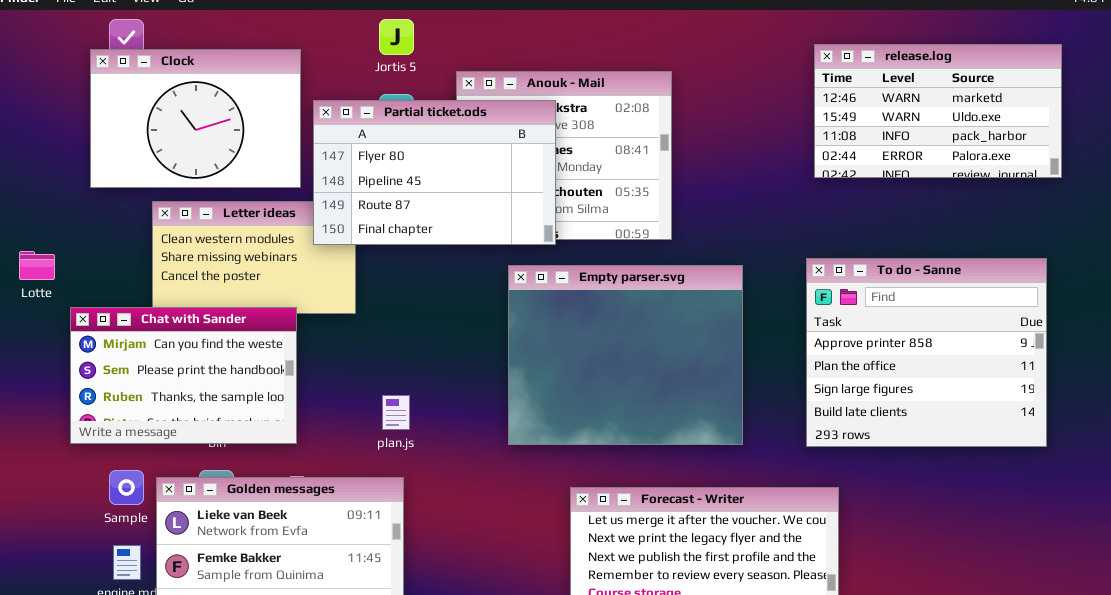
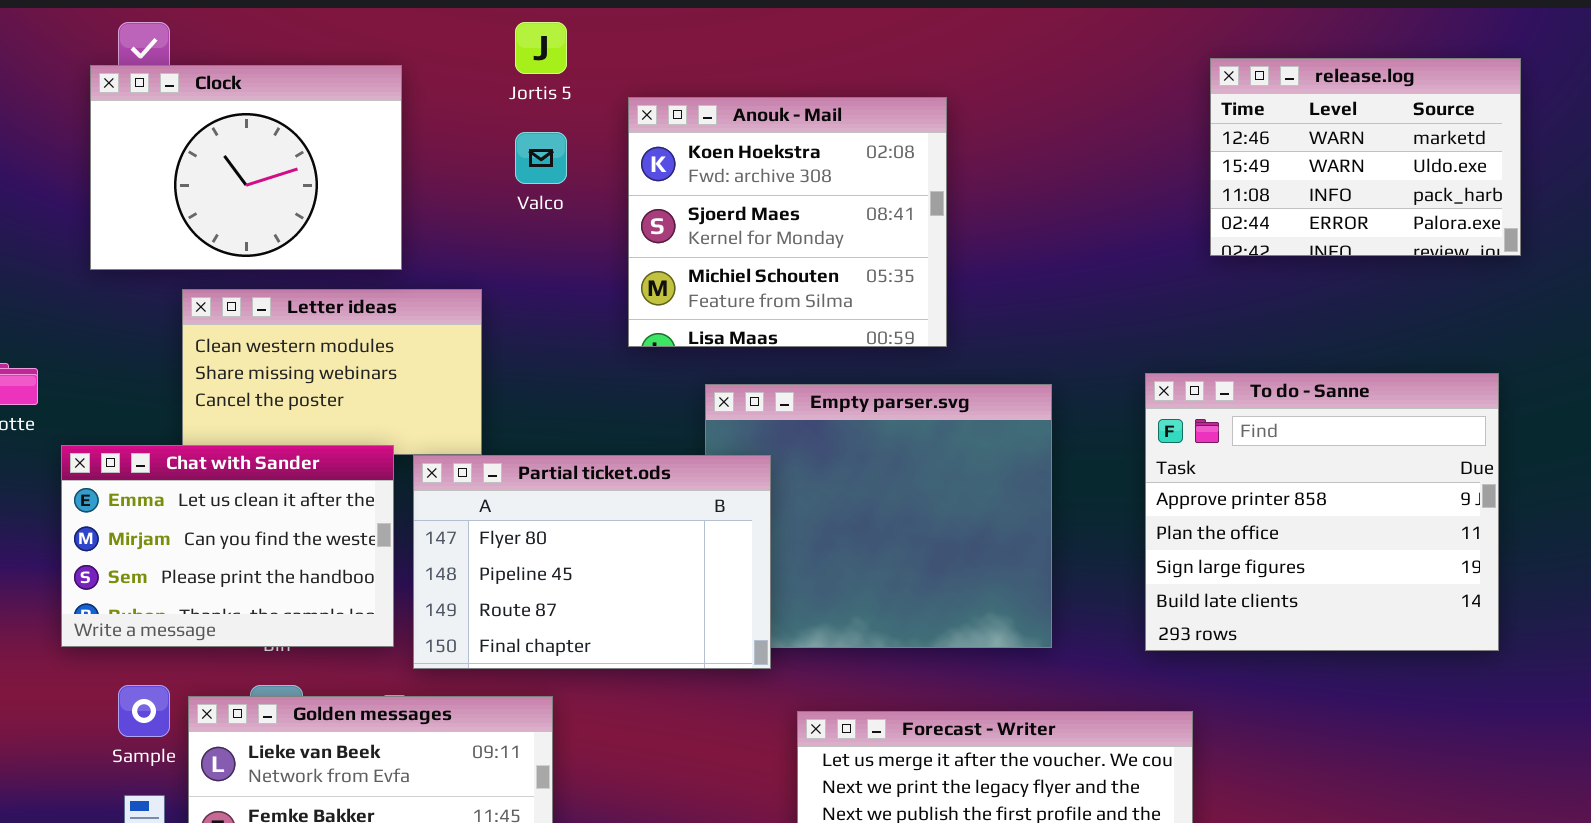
release.log: [814,44,1062,178] -> [1210,58,1521,256], resized
Partial ticket.ods: [313,100,556,245] -> [413,455,771,669], moved
Chat with Sander: [70,307,297,444] -> [61,445,394,647], scrolled up 1 row

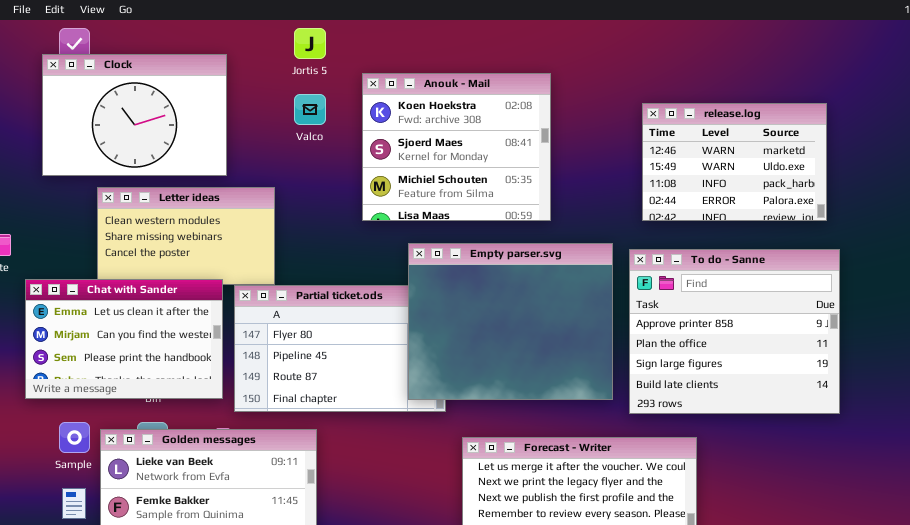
release.log: [1210,58,1521,256] -> [642,103,827,221], moved
To do - Sanne: [1145,373,1499,651] -> [629,249,840,414], moved
Empty parser.svg: [705,384,1052,648] -> [408,243,613,400], raised

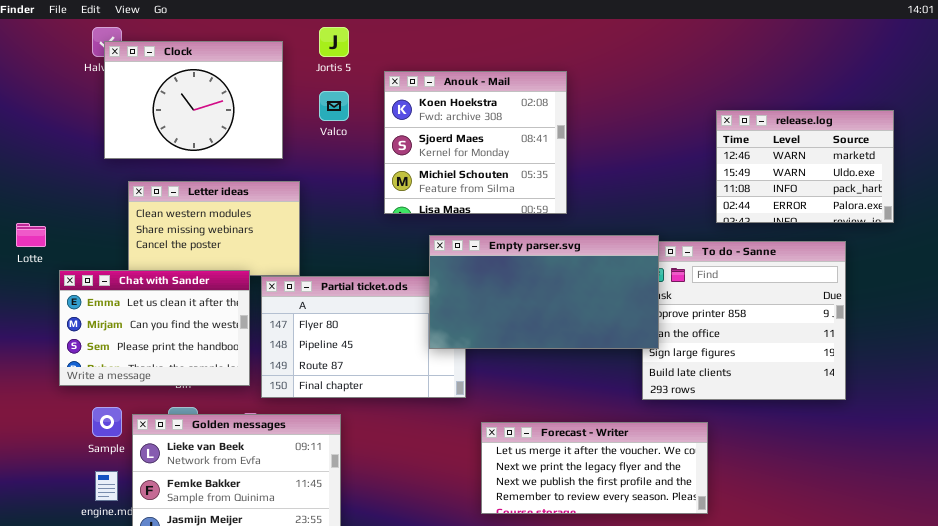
Clock: [42,54,227,176] -> [104,41,283,159], moved
release.log: [642,103,827,221] -> [716,110,894,223], moved
Empty parser.svg: [408,243,613,400] -> [429,235,659,349], resized

